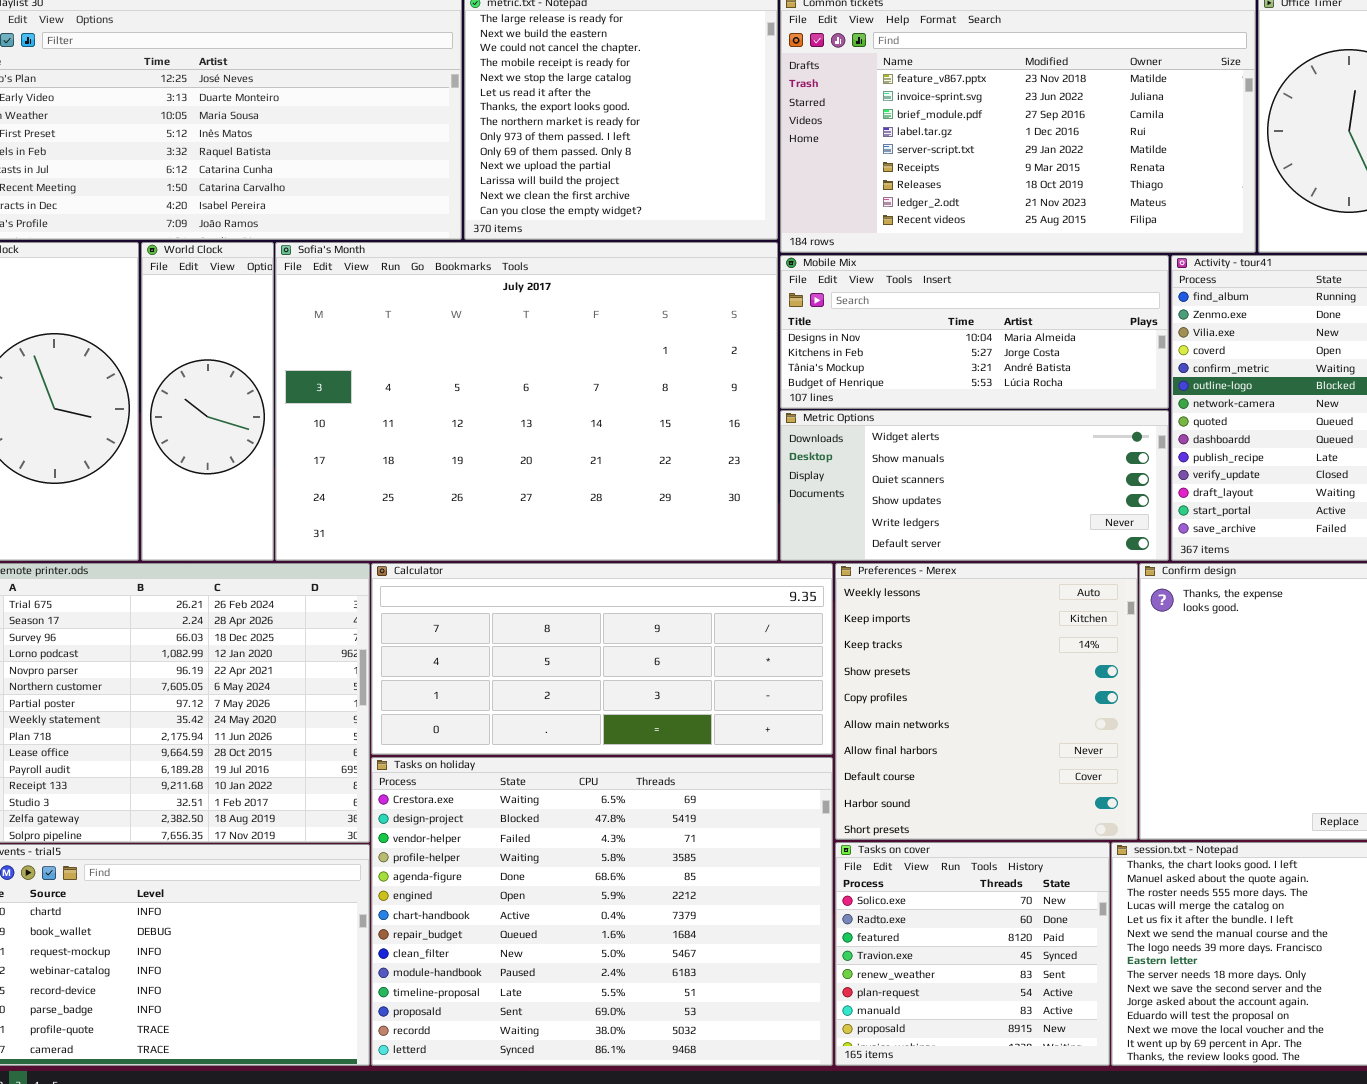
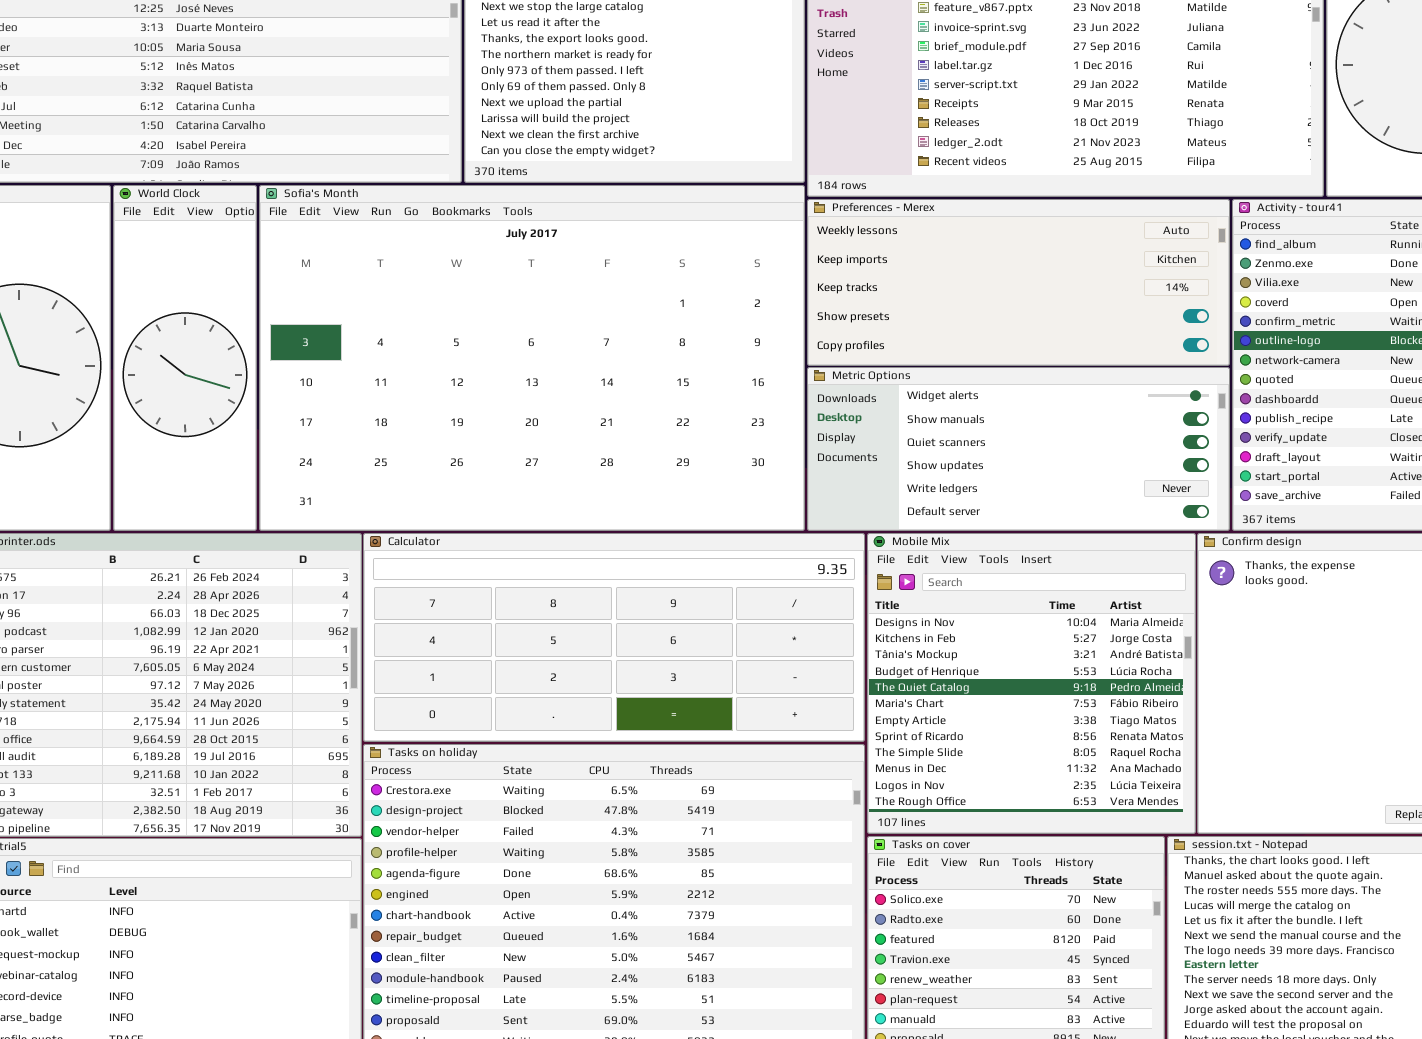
Mobile Mix: [780,255,1169,409] -> [867,533,1196,834], moved, resized
Preferences - Merex: [835,563,1138,840] -> [807,199,1230,366], moved, resized

